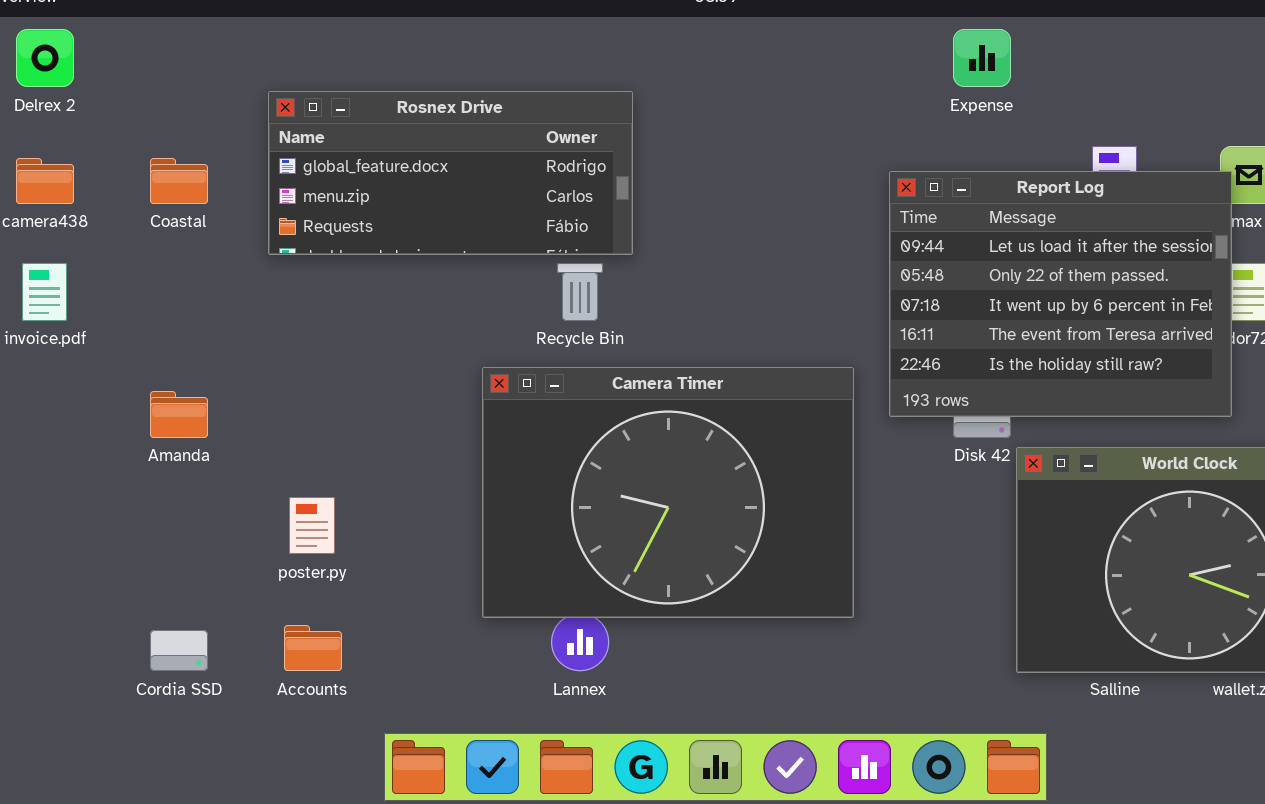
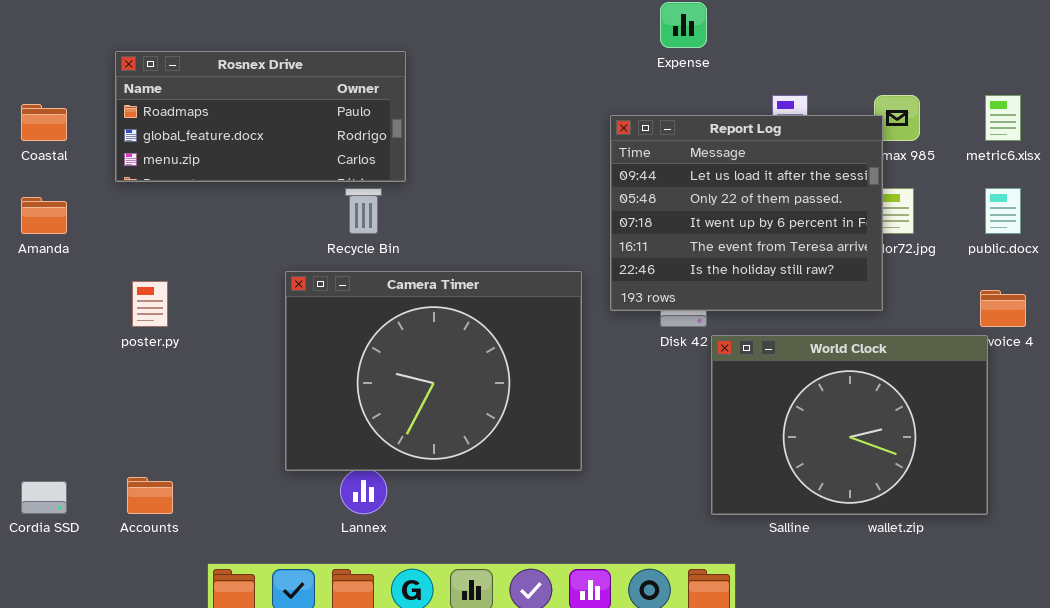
Rosnex Drive: [268,91,633,255] -> [115,51,406,182], scrolled up 1 row
Amanda: [150,391,208,438] -> [21,197,67,234], moved
poster.py: [289,497,335,554] -> [132,281,168,327], moved

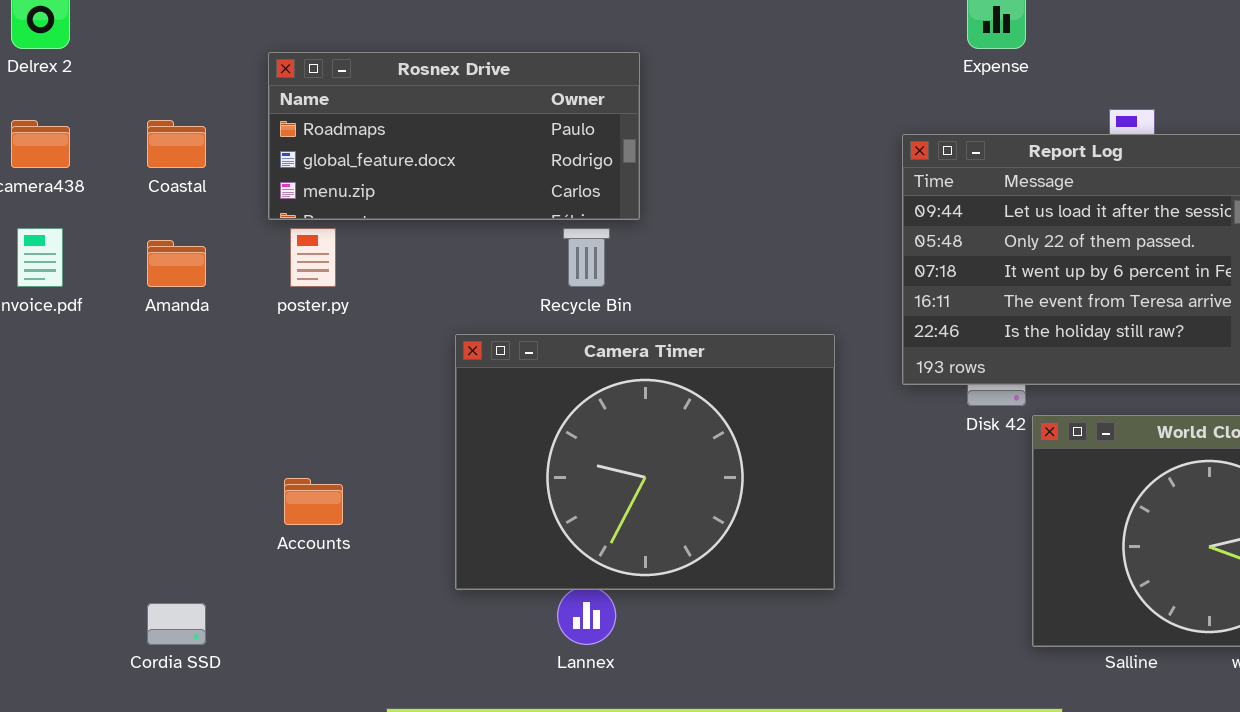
Camera Timer: [285,271,582,471] -> [455,334,835,590], moved
poster.py: [132,281,168,327] -> [290,228,336,287], moved
Accounts: [127,477,173,514] -> [284,478,343,525], moved

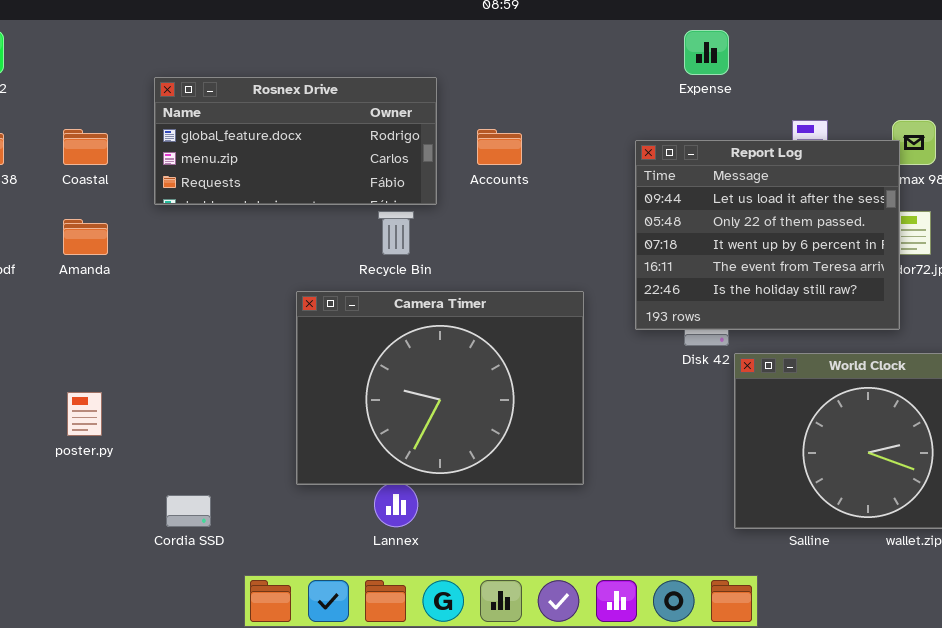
Rosnex Drive: [268,52,640,220] -> [154,77,437,205], scrolled down 1 row
poster.py: [290,228,336,287] -> [67,392,102,436], moved
Accounts: [284,478,343,525] -> [477,129,522,165], moved
Cordia SSD: [147,603,206,645] -> [166,495,211,527], moved

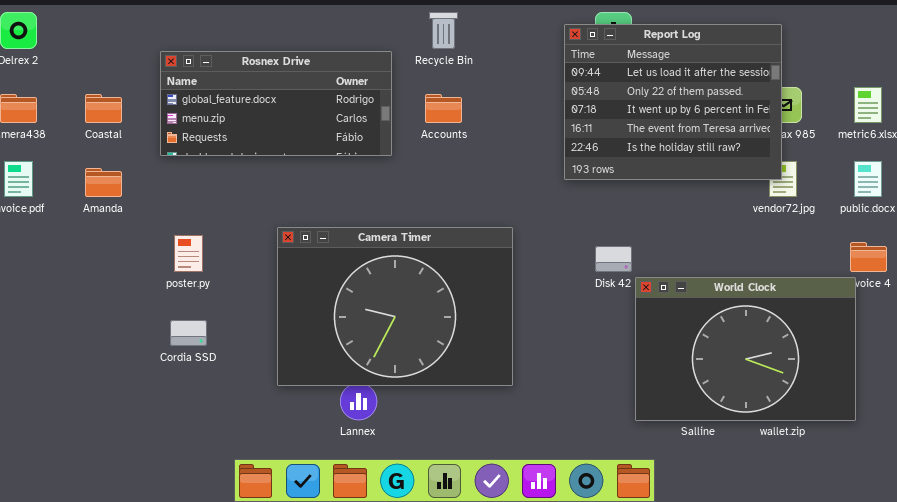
Report Log: [635,140,900,330] -> [564,24,782,180], moved
Recycle Bin: [378,211,414,255] -> [429,12,458,49], moved
poster.py: [67,392,102,436] -> [174,235,203,272], moved
Cordia SSD: [166,495,211,527] -> [170,320,207,346], moved

